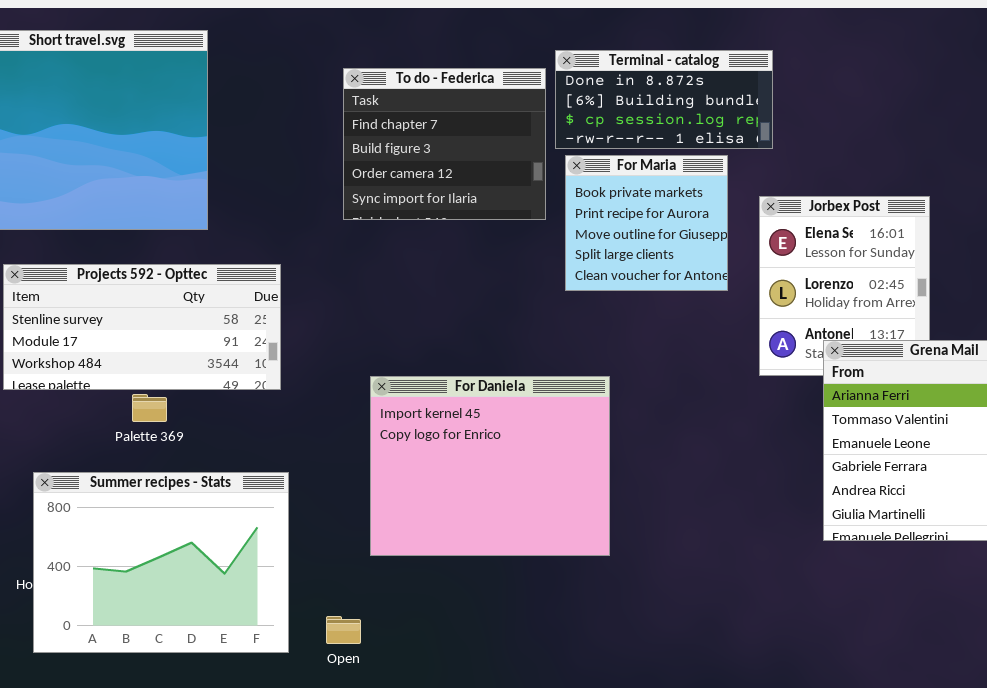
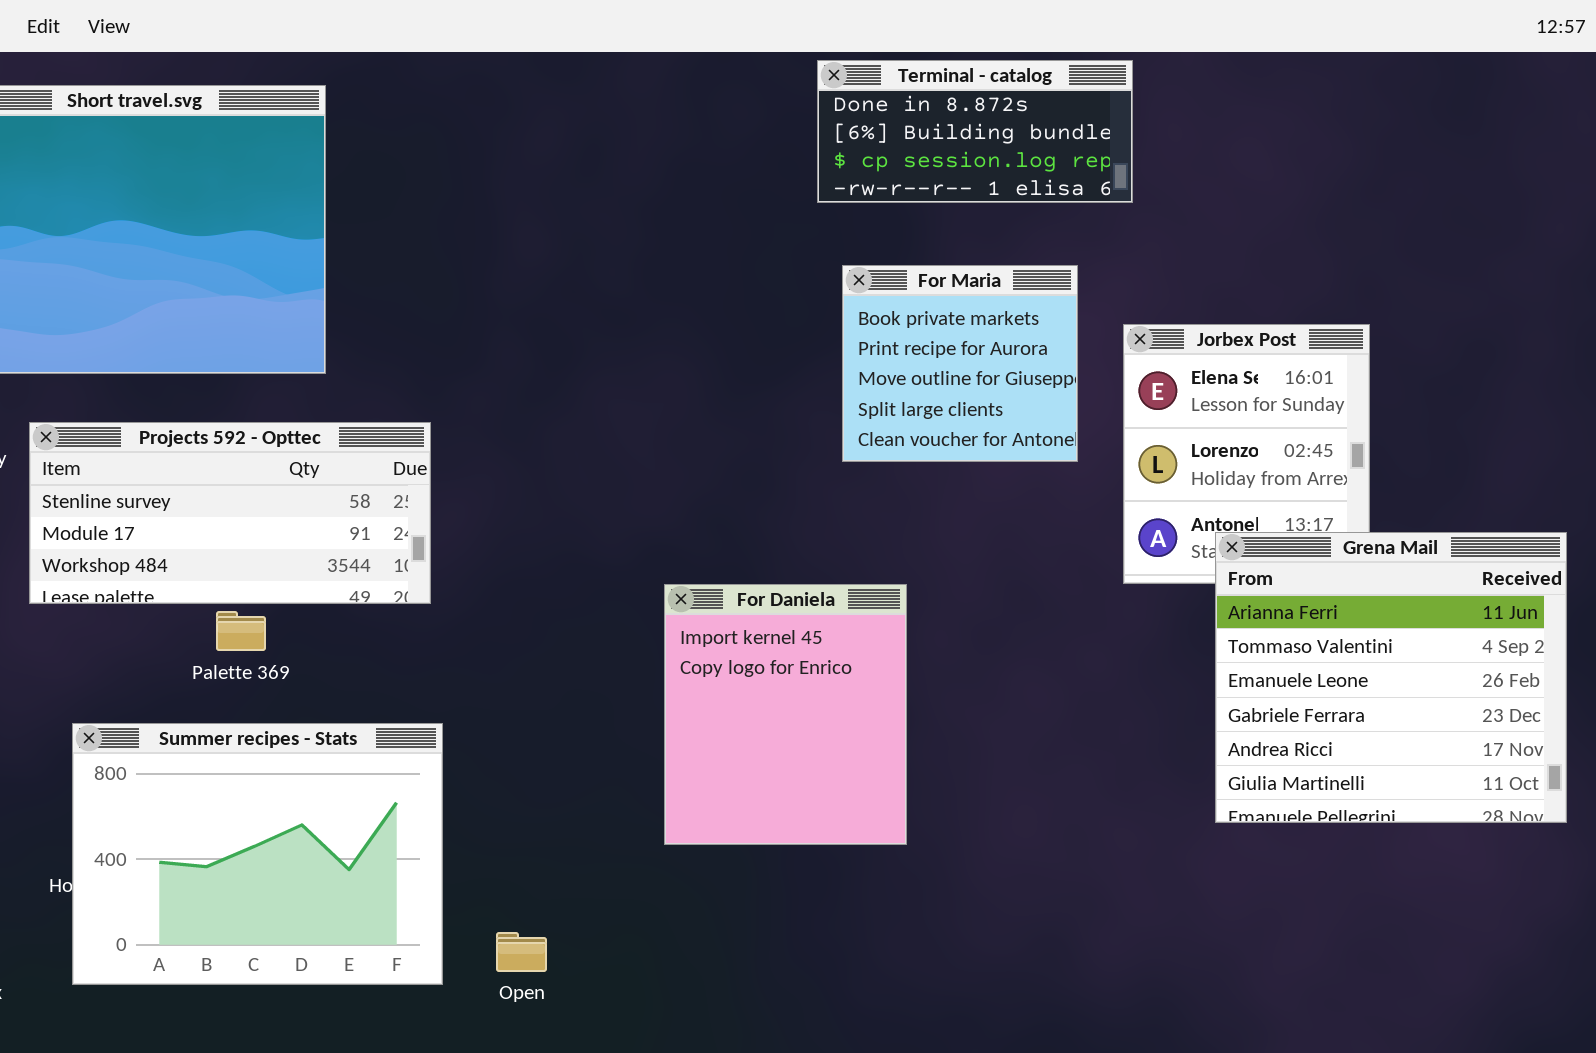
Terminal - catalog: [555,50,773,149] -> [817,60,1133,203], moved
To do - Federica: [343,68,546,220] -> none, closed
For Daniela: [370,376,610,556] -> [664,584,907,845], resized

